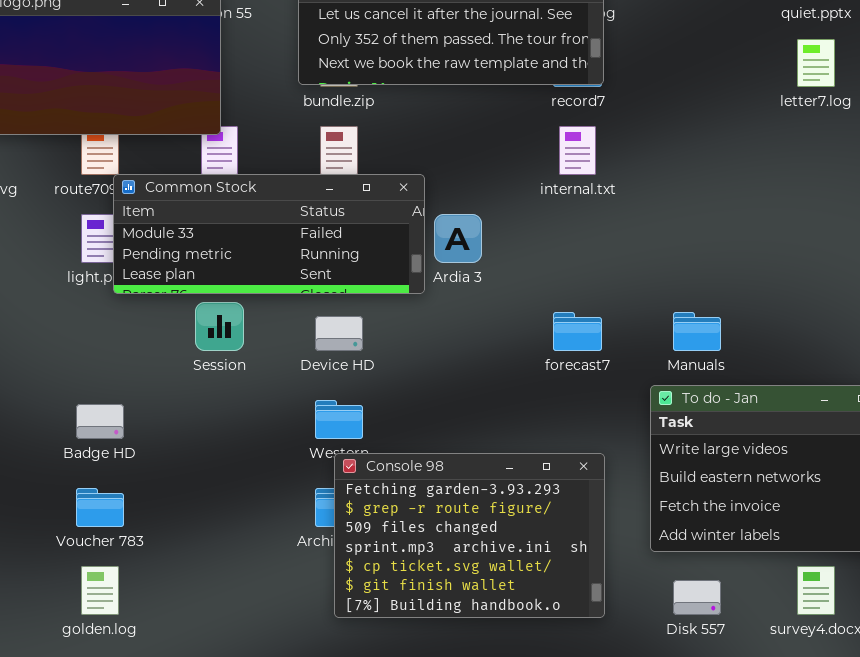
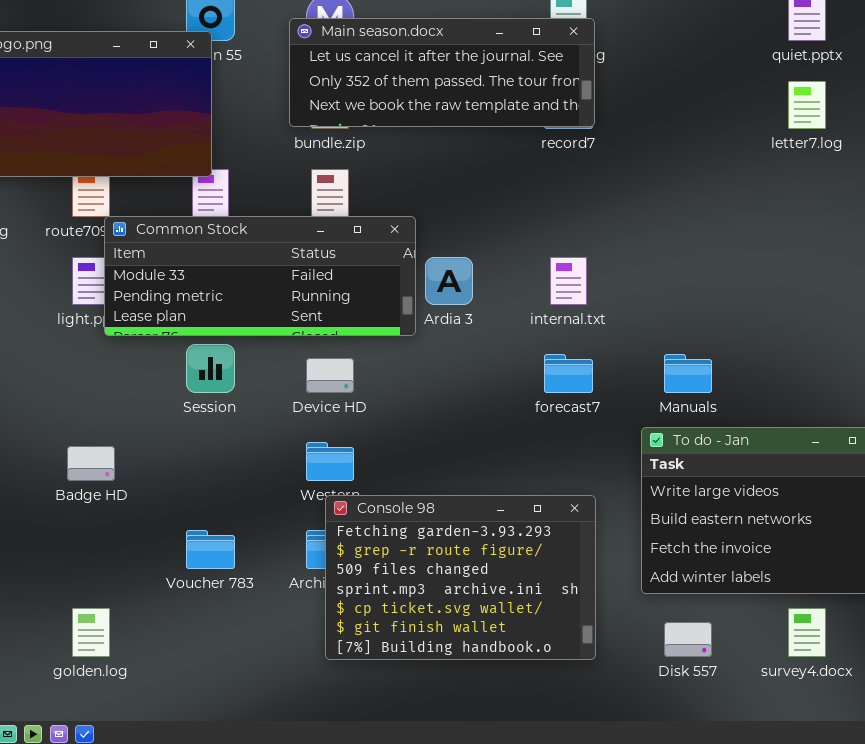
internal.txt: [559,126,596,175] -> [550,257,587,305], moved
Voucher 783: [76,488,124,527] -> [186,530,235,569], moved

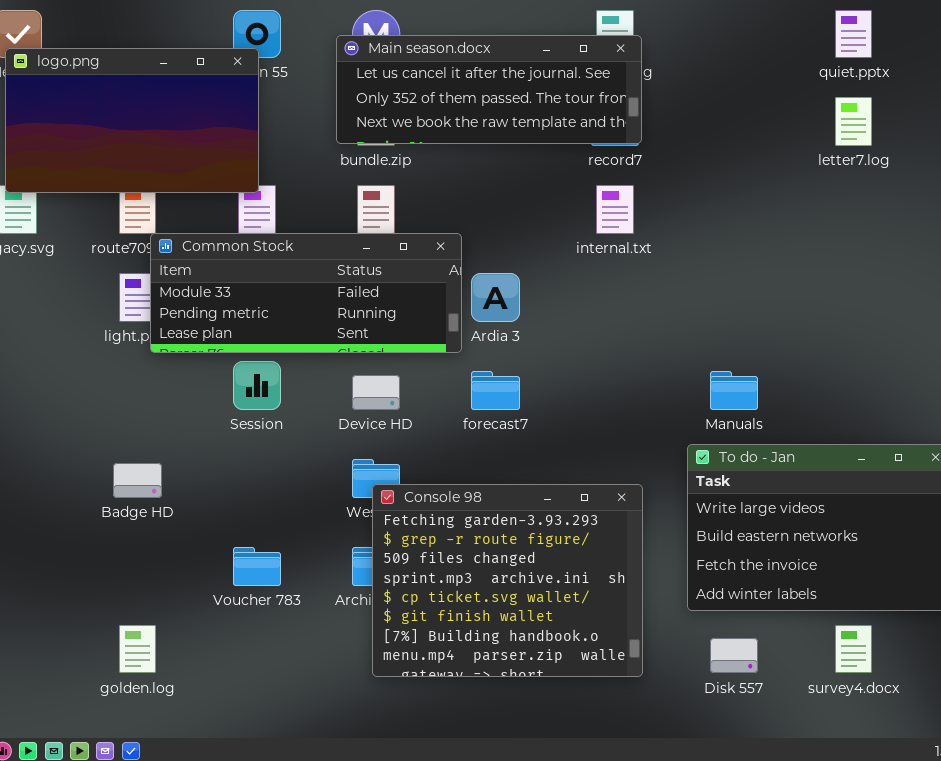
internal.txt: [550,257,587,305] -> [596,185,634,234], moved
forecast7: [544,354,593,393] -> [471,371,520,410], moved
Console 98: [325,495,596,660] -> [372,484,643,677], resized

